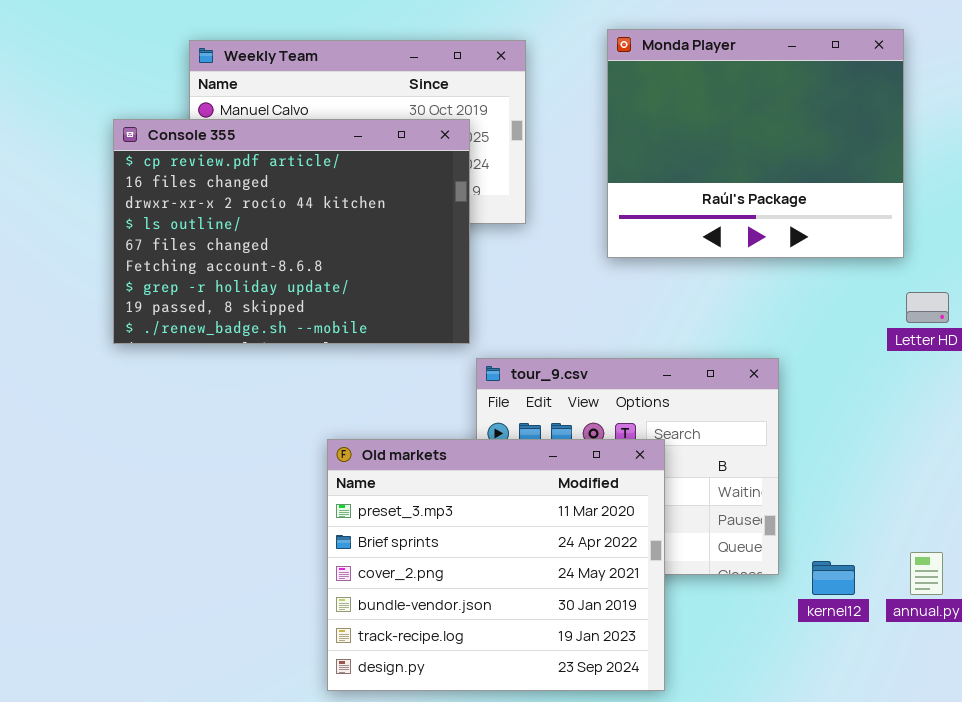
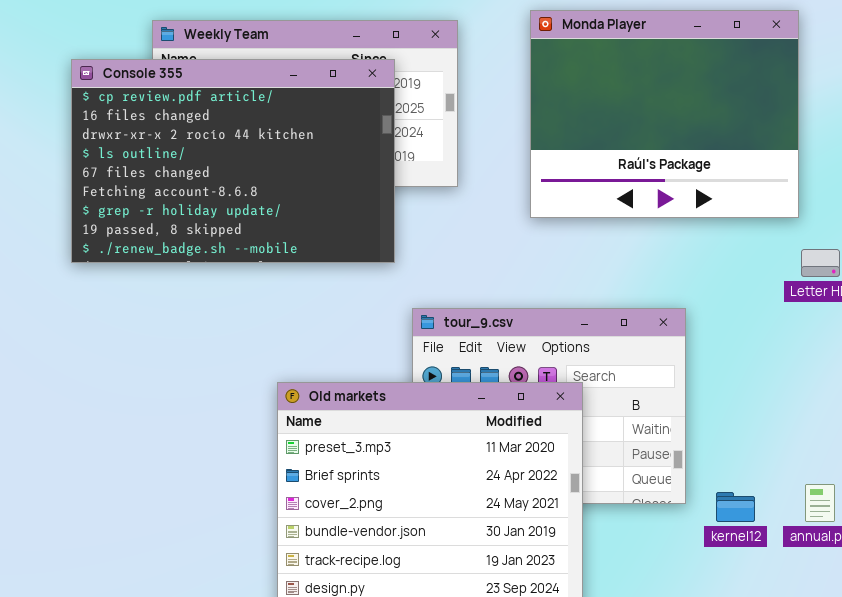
Console 355: [113,119,470,344] -> [71,59,395,263], moved

